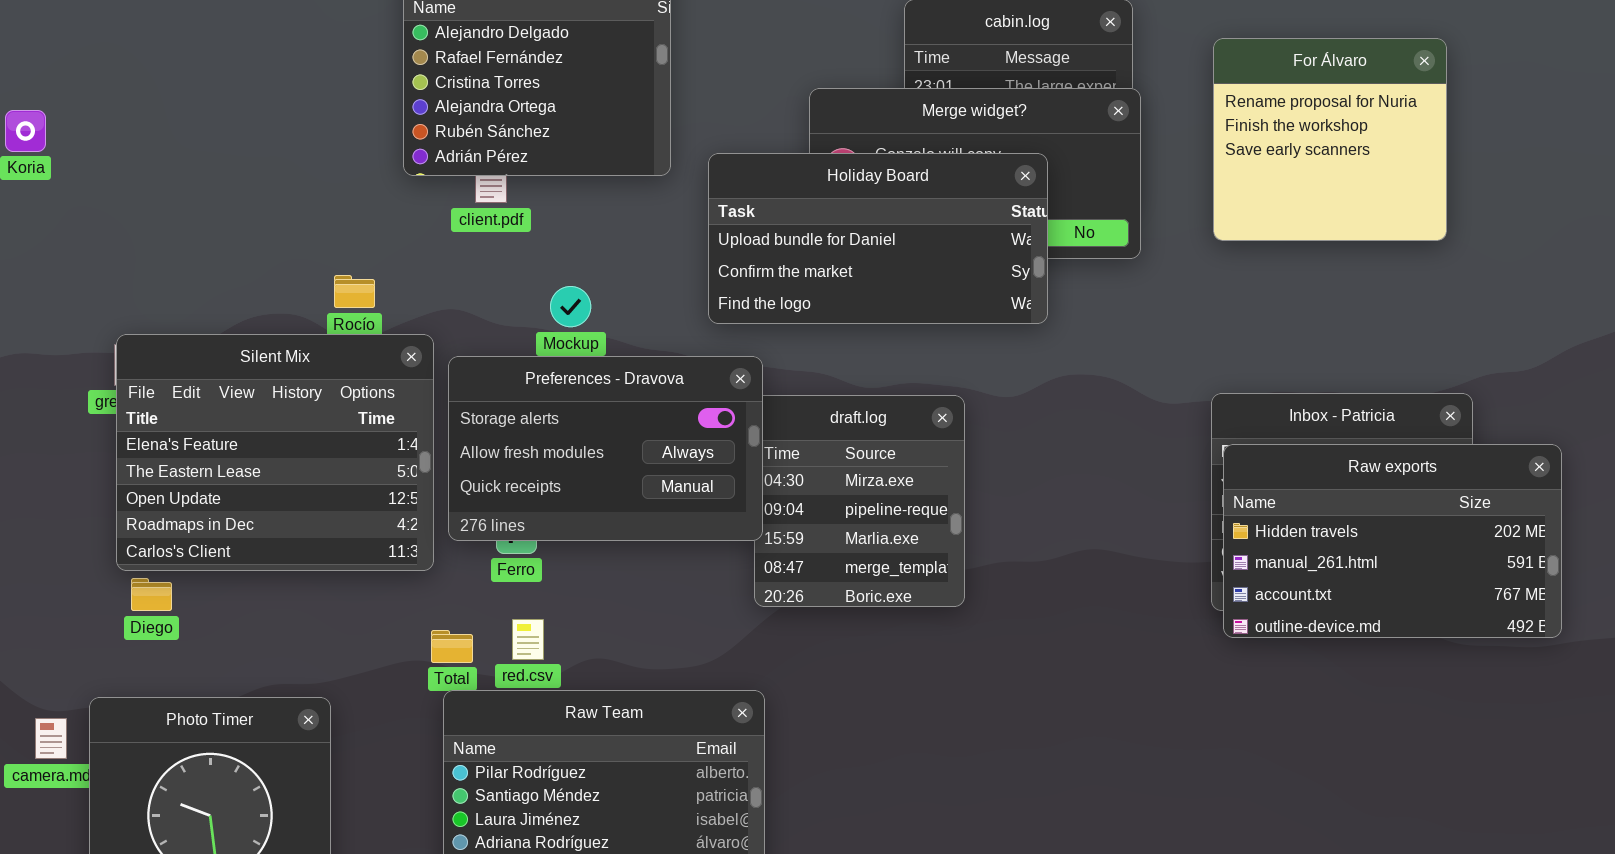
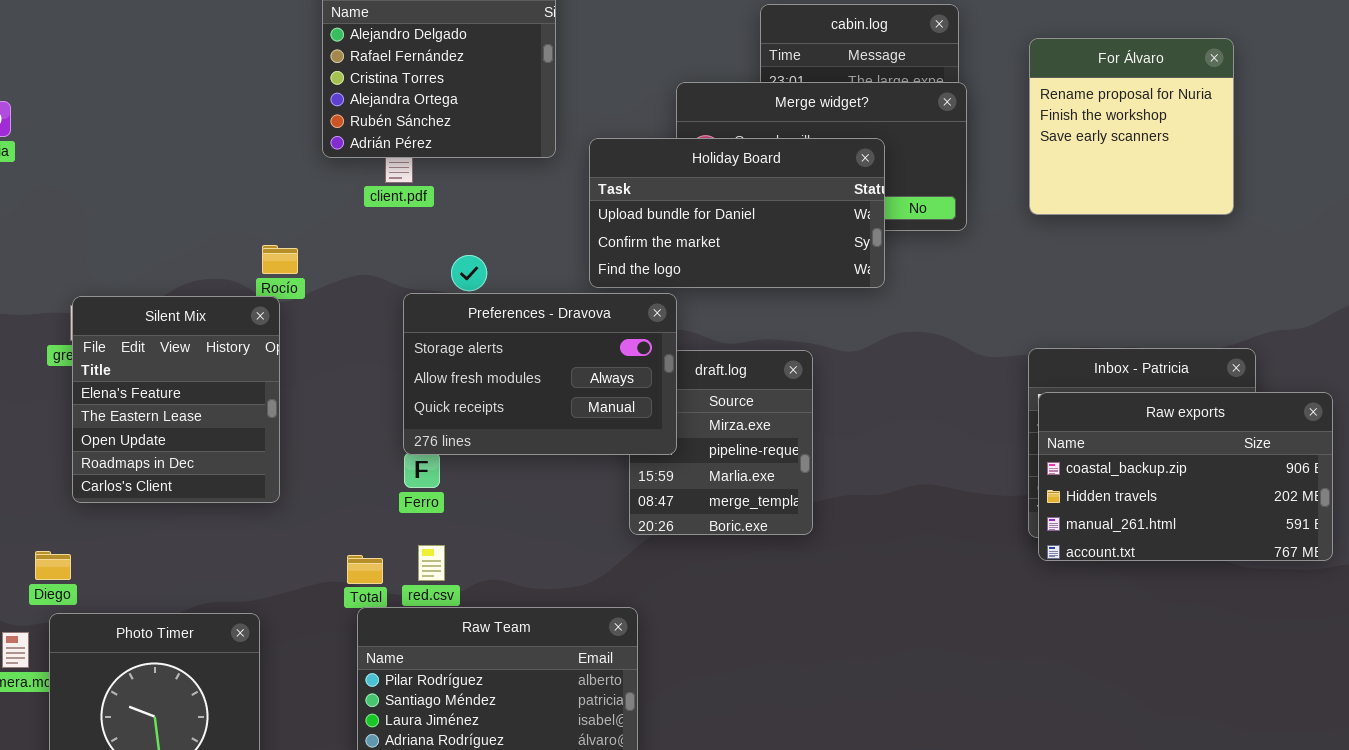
Silent Mix: [116,334,434,571] -> [72,296,280,503], resized
Preferences - Dravova: [448,356,763,541] -> [403,293,677,455], moved
Raw exports: [1223,444,1562,638] -> [1038,392,1333,561], scrolled up 1 row
Diego: [131,578,172,611] -> [35,551,71,580], moved

